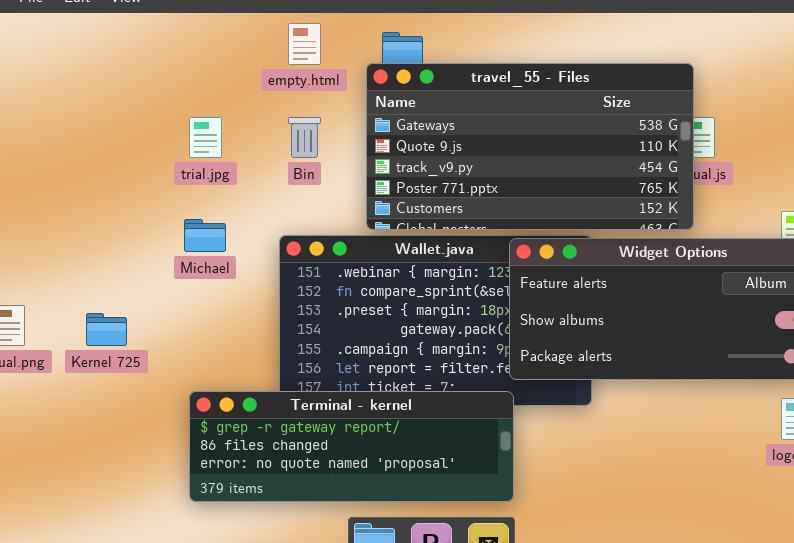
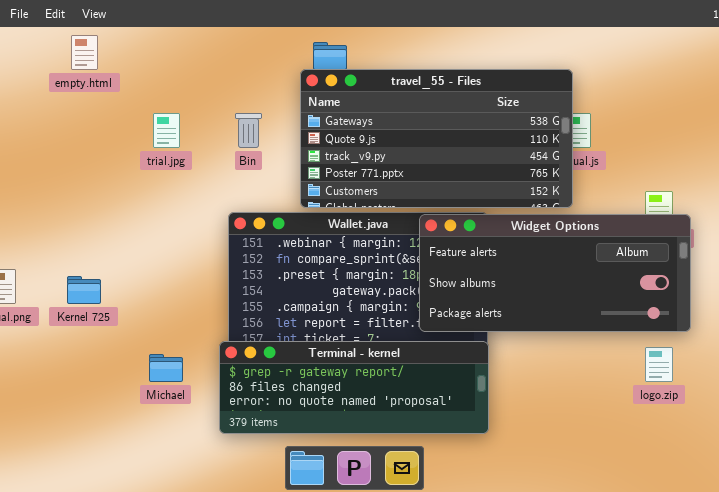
empty.html: [288,23,321,65] -> [71,35,98,70], moved
Michael: [184,219,226,252] -> [149,354,183,382], moved
Terminal - kernel: [189,391,514,502] -> [219,341,489,434], moved

